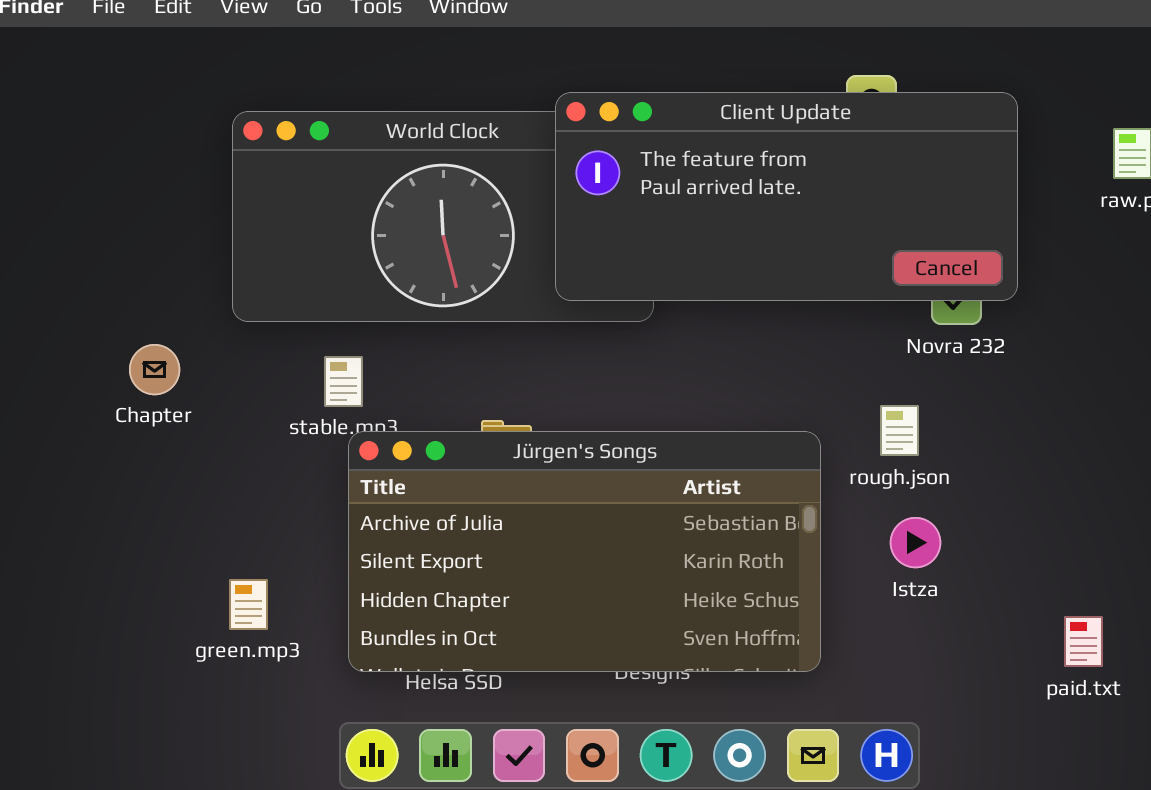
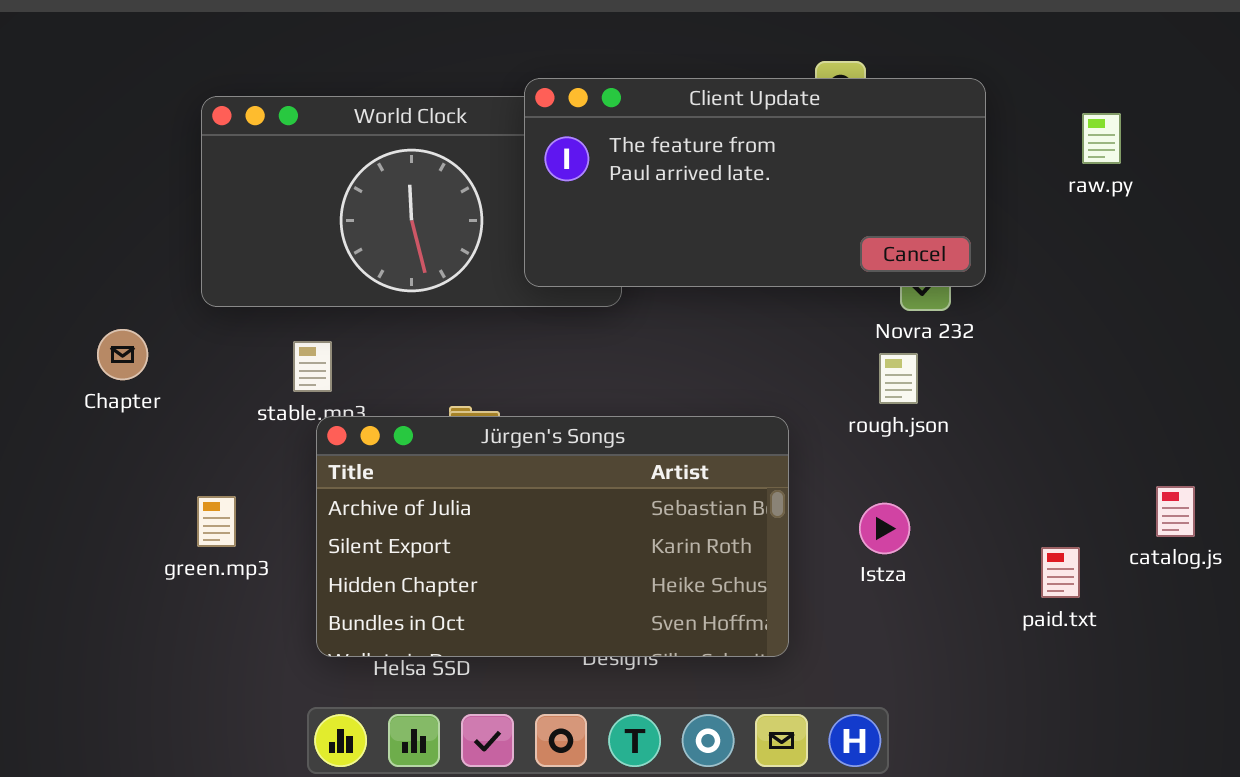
rough.json: [880,405,919,456] -> [879,353,918,404], moved
green.mp3: [229,579,268,630] -> [197,496,236,547], moved
paid.txt: [1064,616,1103,667] -> [1041,547,1080,598], moved

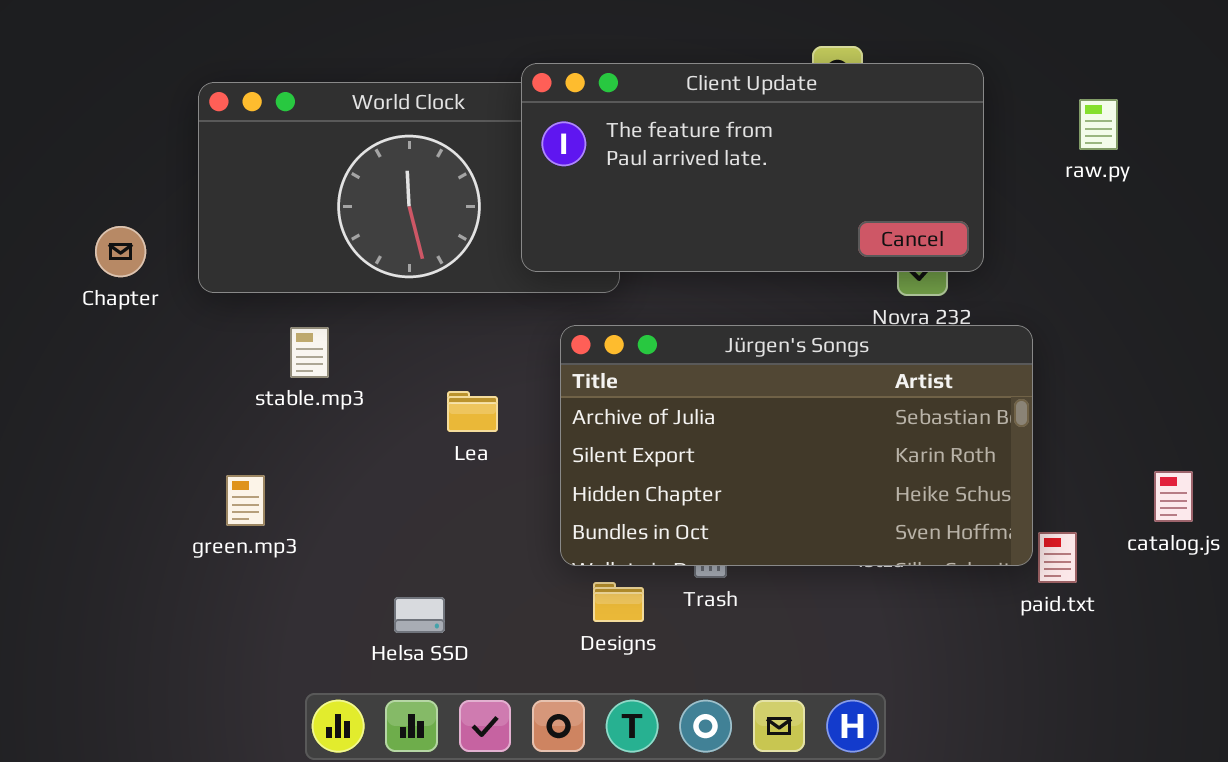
Chapter: [97,329,148,380] -> [95,226,146,277], moved
Jürgen's Songs: [316,416,789,657] -> [560,325,1033,566], moved
green.mp3: [197,496,236,547] -> [226,475,265,526], moved

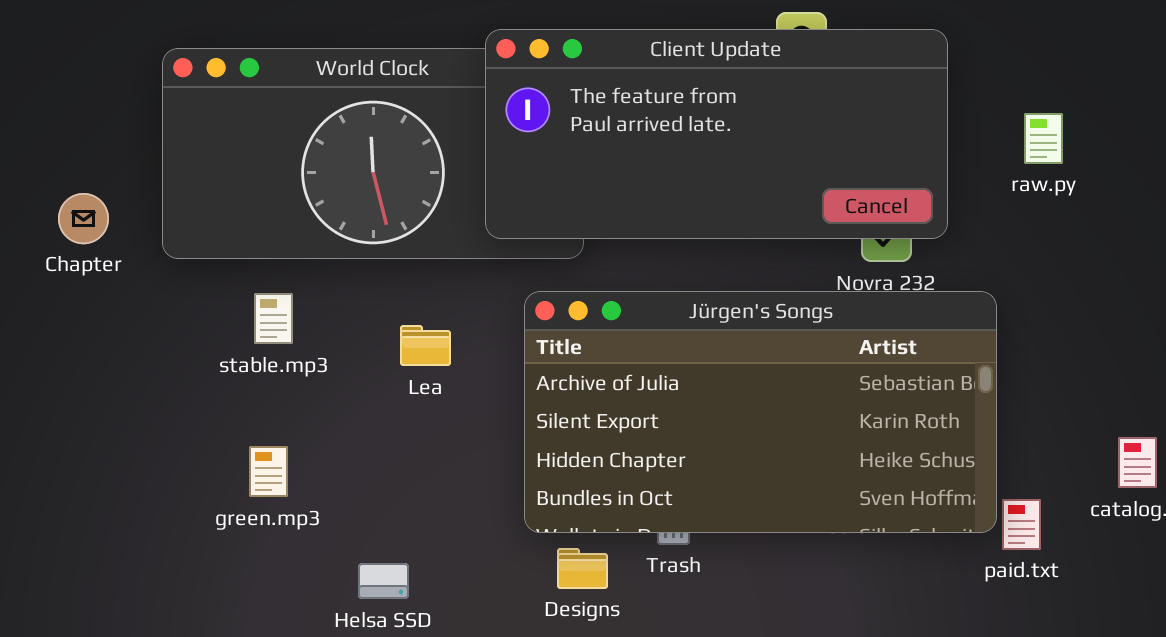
raw.py: [1079,99,1118,150] -> [1024,113,1063,164], moved
Lea: [447,391,498,432] -> [400,325,451,366], moved
green.mp3: [226,475,265,526] -> [249,446,288,497], moved

